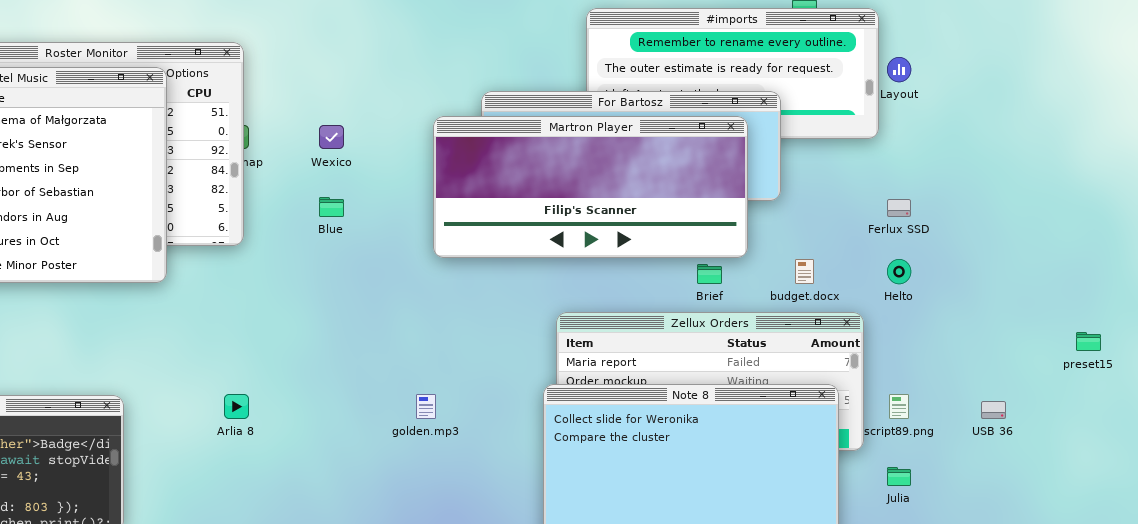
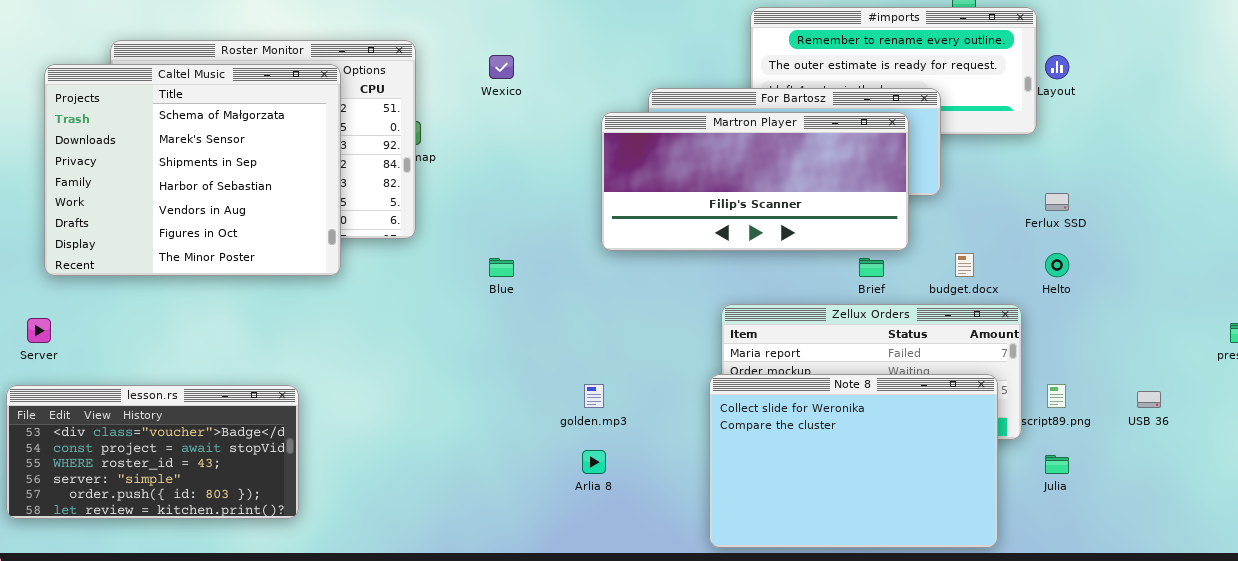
Wexico: [319,125,344,149] -> [489,55,514,79], moved
Blue: [319,197,344,217] -> [489,258,514,277], moved
Arlia 8: [224,394,249,419] -> [582,450,606,474], moved

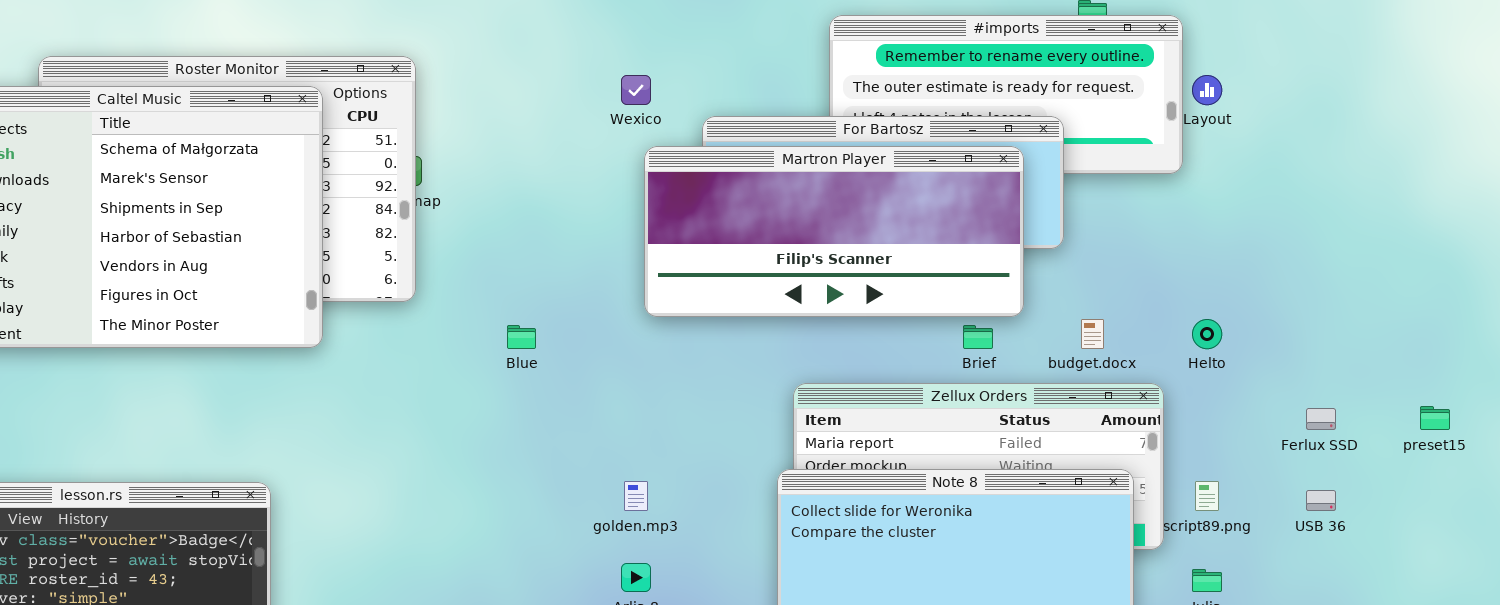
Wexico: [489,55,514,79] -> [621,75,651,105], moved
Ferlux SSD: [1045,193,1069,211] -> [1306,408,1336,430], moved

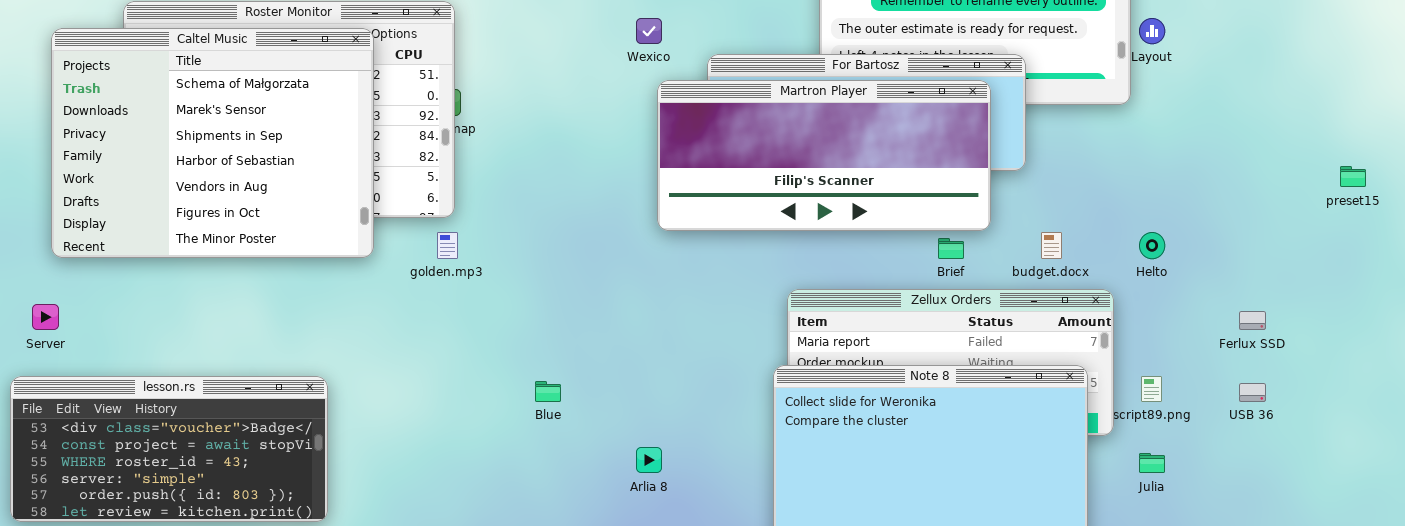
Blue: [507,325,536,349] -> [535,381,561,402], moved
preset15: [1420,406,1450,430] -> [1340,166,1366,187], moved
golden.mp3: [624,481,648,511] -> [437,232,458,259], moved

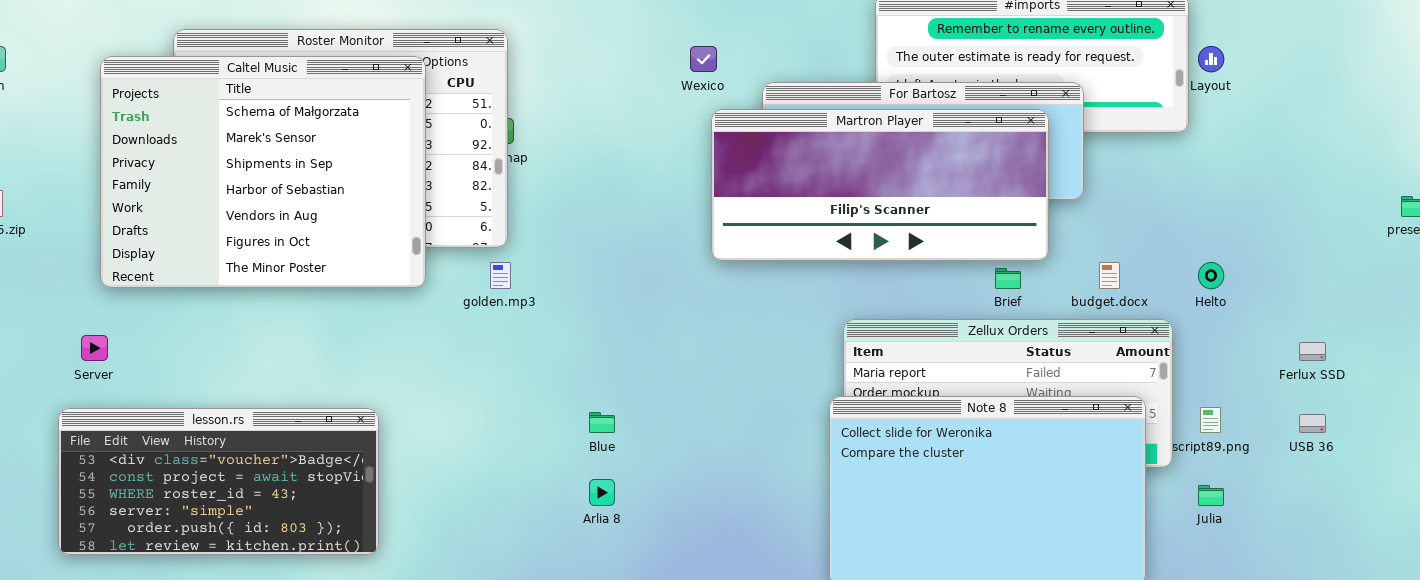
Arlia 8: [636,447,662,473] -> [589,479,615,506], moved

